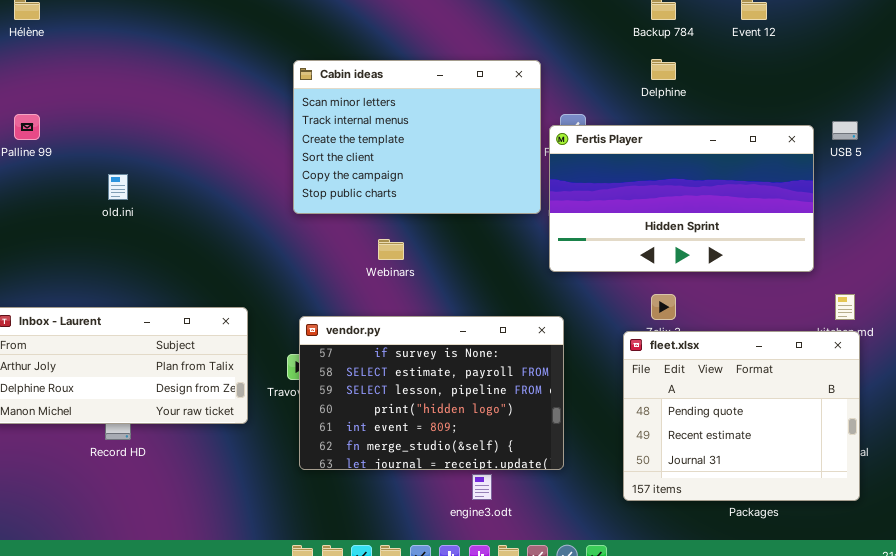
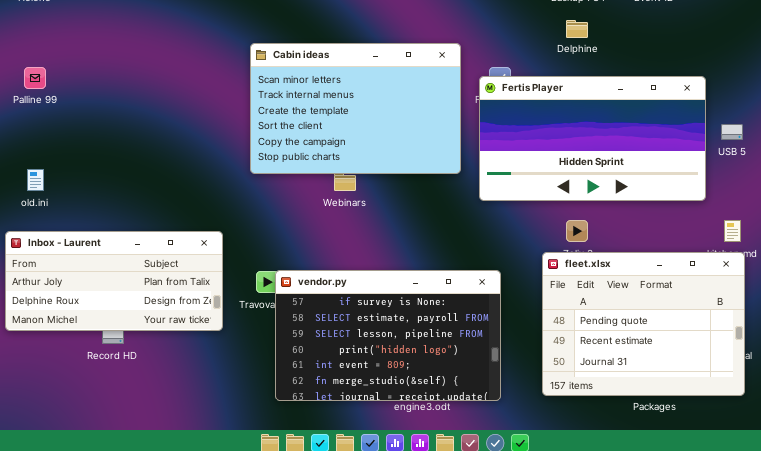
Cabin ideas: [293,60,541,214] -> [250,43,461,174], moved
USB 5: [832,121,858,140] -> [721,124,743,140], moved
old.ini: [108,174,128,200] -> [27,169,44,191], moved
vendor.py: [299,316,564,470] -> [275,270,501,401], moved

